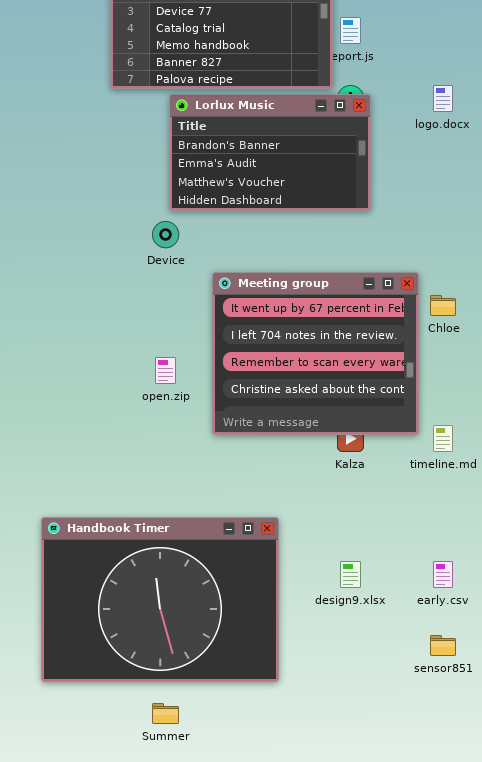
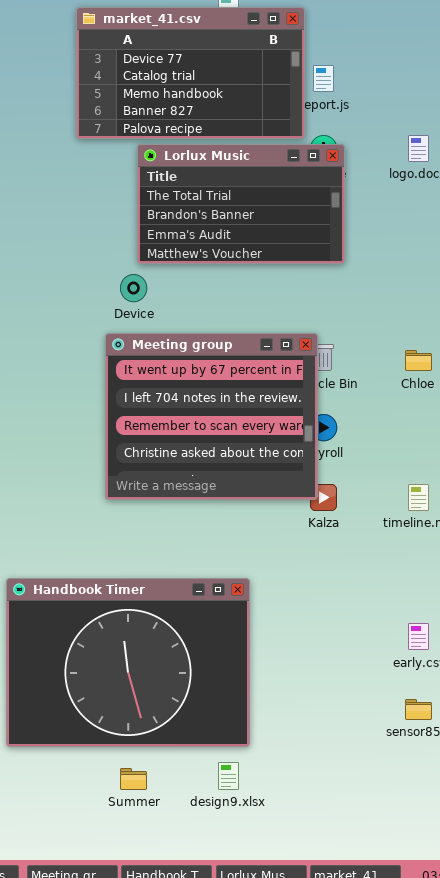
Lorlux Music: [169,94,371,211] -> [137,144,345,264], scrolled up 1 row
Meeting group: [212,272,419,435] -> [105,333,318,500], moved
design9.xlsx: [340,561,361,588] -> [218,762,239,790], moved

